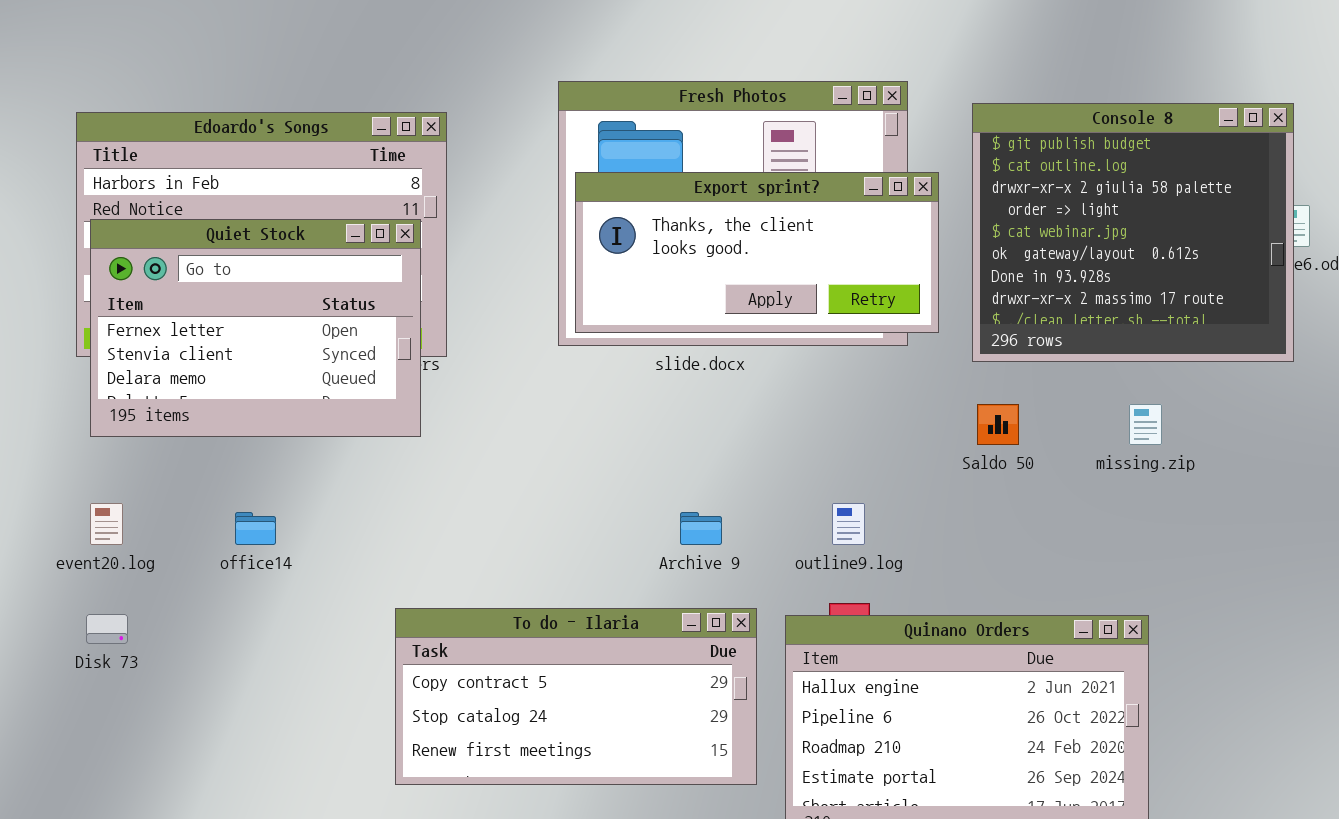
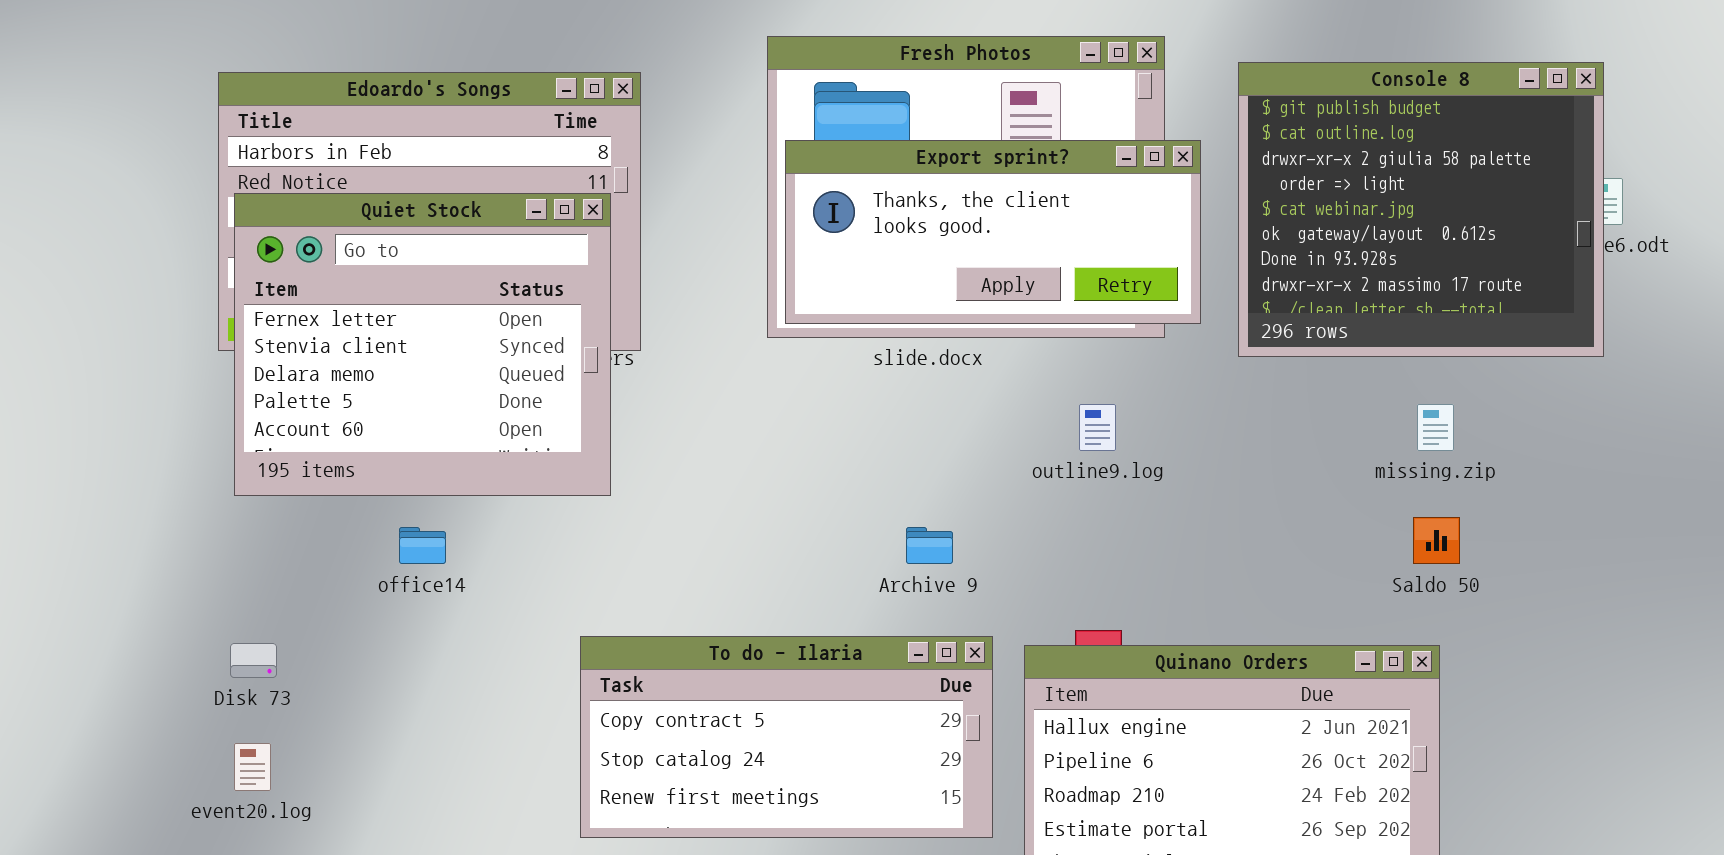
Quiet Stock: [90,219,421,437] -> [234,193,611,496], resized
Saldo 50: [977,404,1019,445] -> [1413,517,1460,564], moved
event20.log: [90,503,123,545] -> [234,743,271,791], moved
outline9.log: [832,503,865,545] -> [1079,404,1116,451], moved

